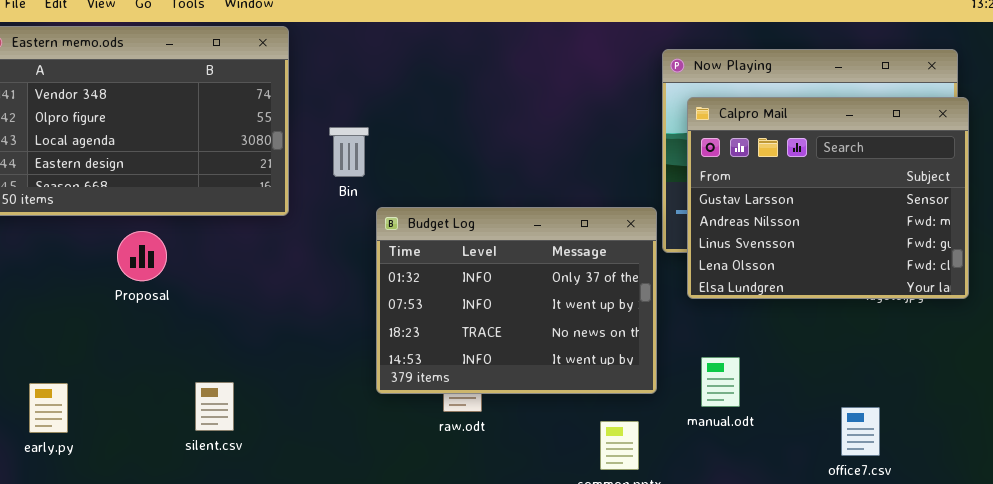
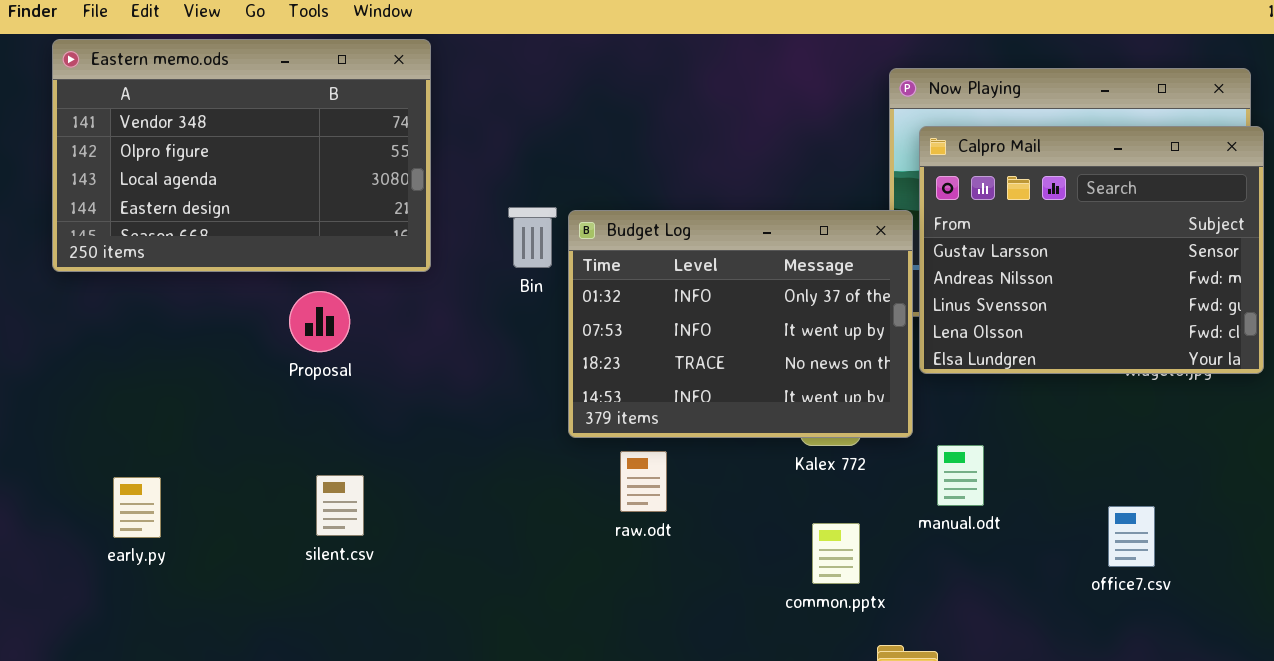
Bin: [329,127,369,177] -> [508,207,557,268], moved
Budget Log: [376,207,657,394] -> [568,210,913,438], moved
Proposal: [117,231,167,281] -> [289,291,350,352], moved

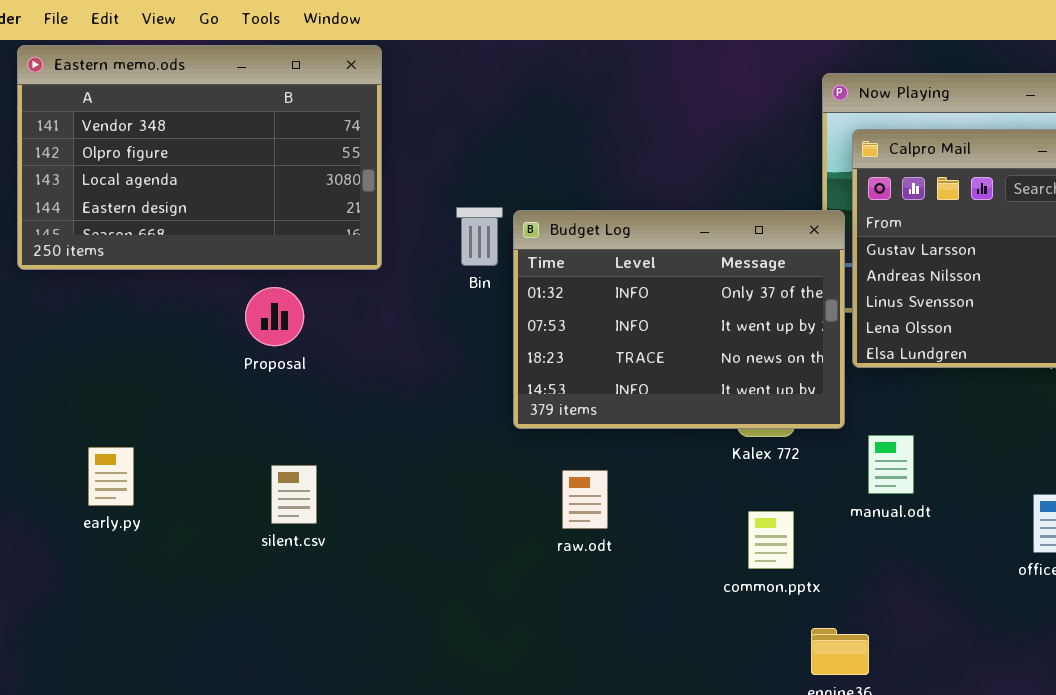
raw.odt: [620,451,667,512] -> [562,470,608,529], moved
early.py: [113,477,161,538] -> [88,447,134,506], moved

